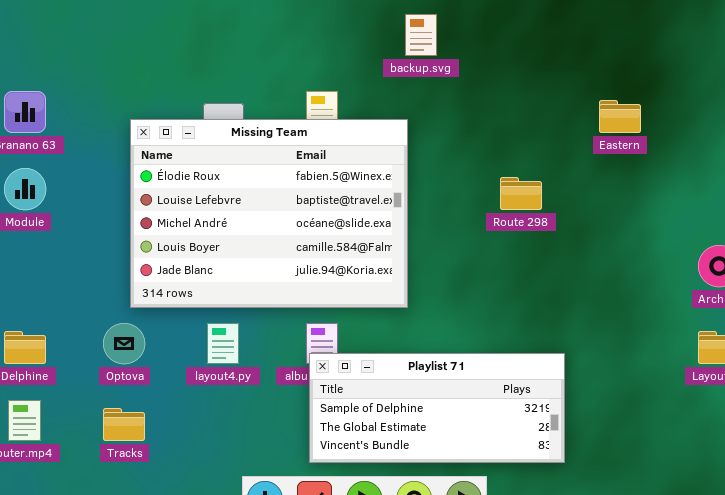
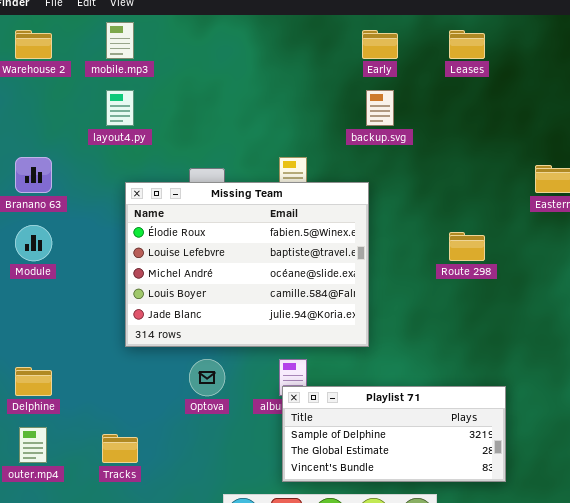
Optova: [103,323,145,364] -> [189,359,225,396], moved
layout4.py: [207,323,239,364] -> [106,90,134,126], moved

